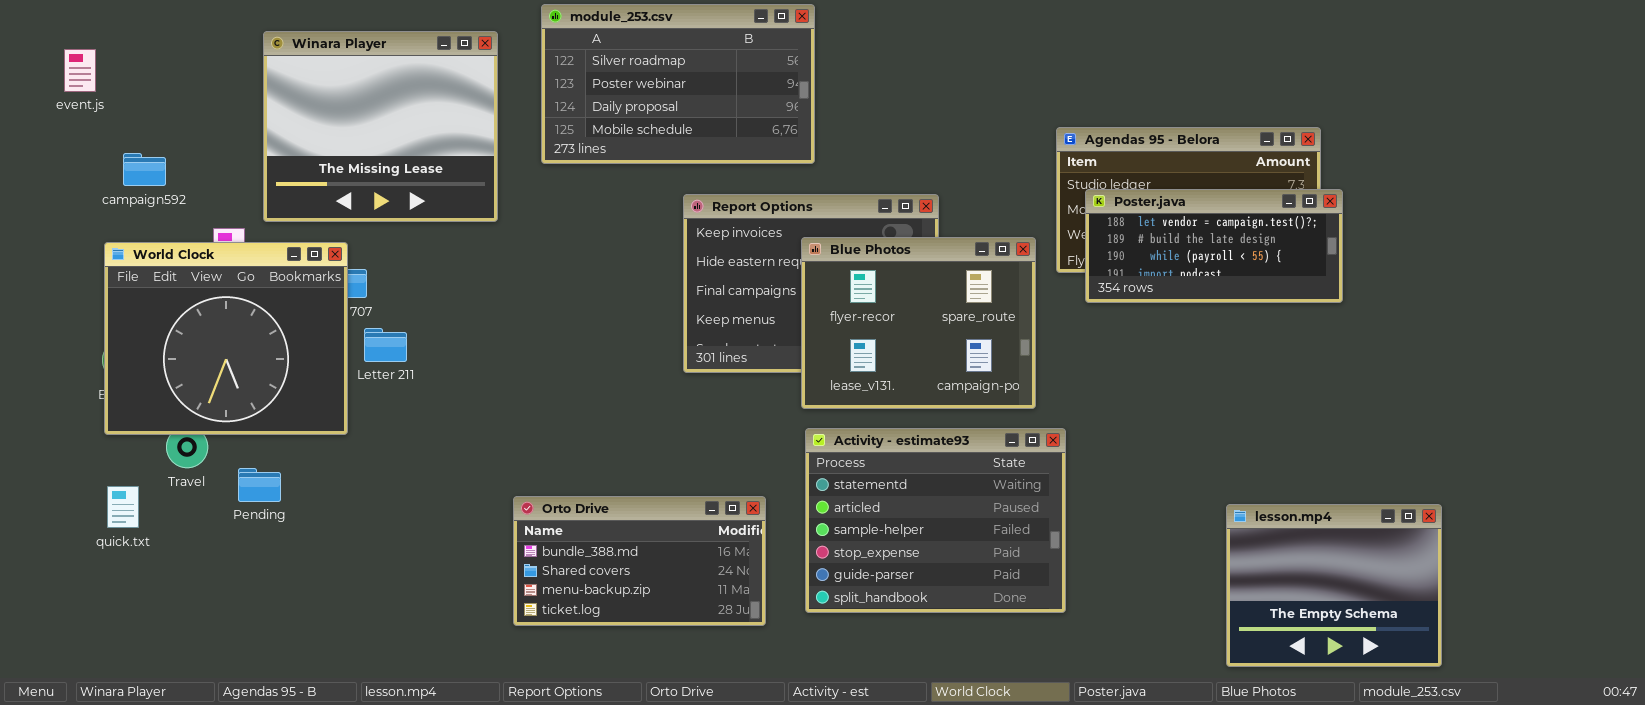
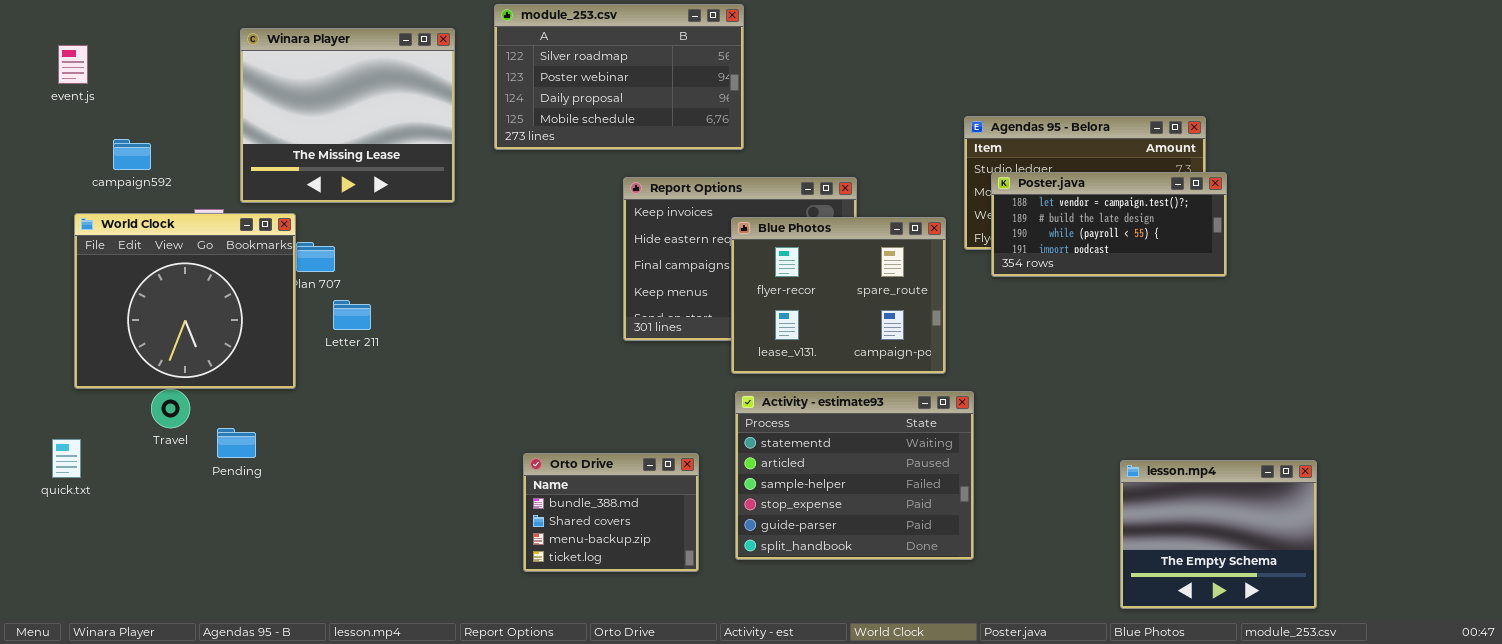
World Clock: [104,242,348,435] -> [74,213,296,389], moved
quick.txt: [107,486,139,528] -> [52,439,81,478], moved
Orto Drive: [513,496,766,626] -> [523,453,699,572], resized

